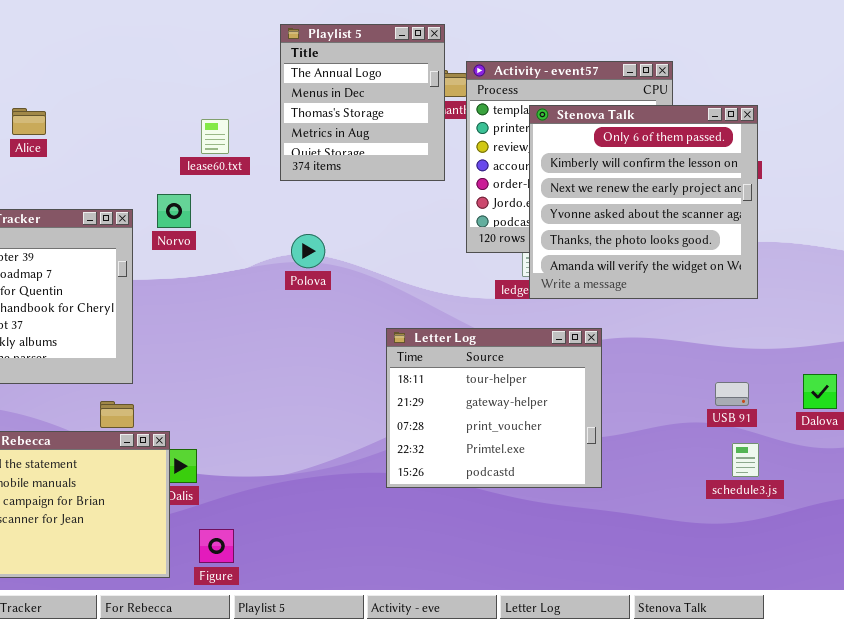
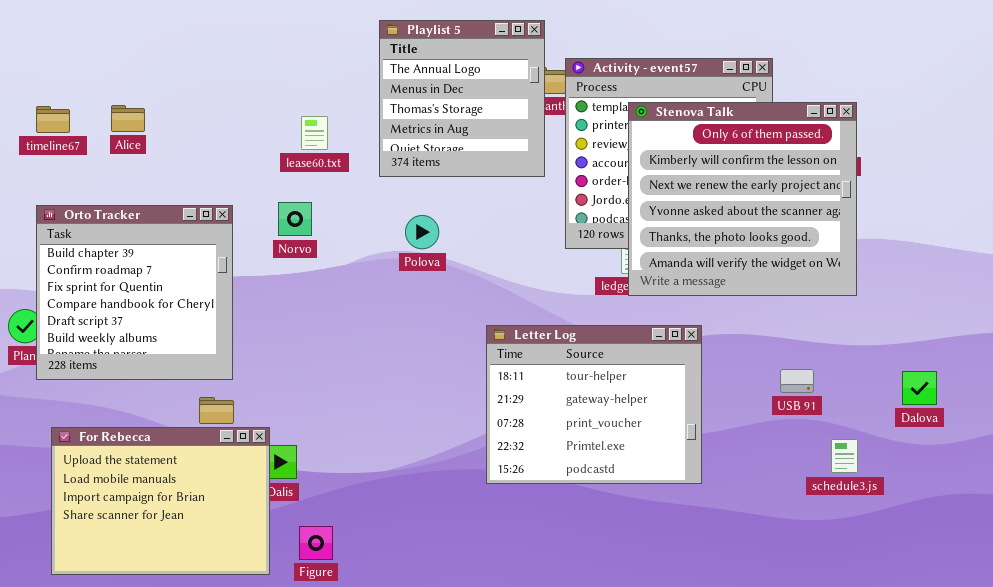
Norvo: [157,194,191,228] -> [278,202,312,236], moved
Polova: [291,234,325,268] -> [405,215,439,249], moved
USB 91: [715,382,749,406] -> [780,369,814,393], moved

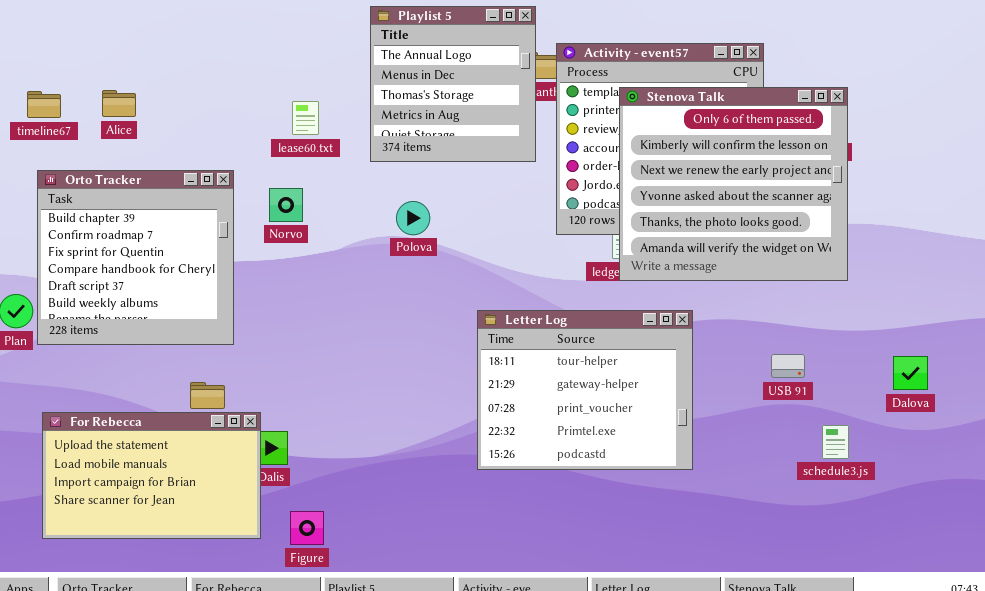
Orto Tracker: [36,205,233,380] -> [37,170,234,345], moved
For Rebecca: [51,427,270,575] -> [42,412,261,539], resized

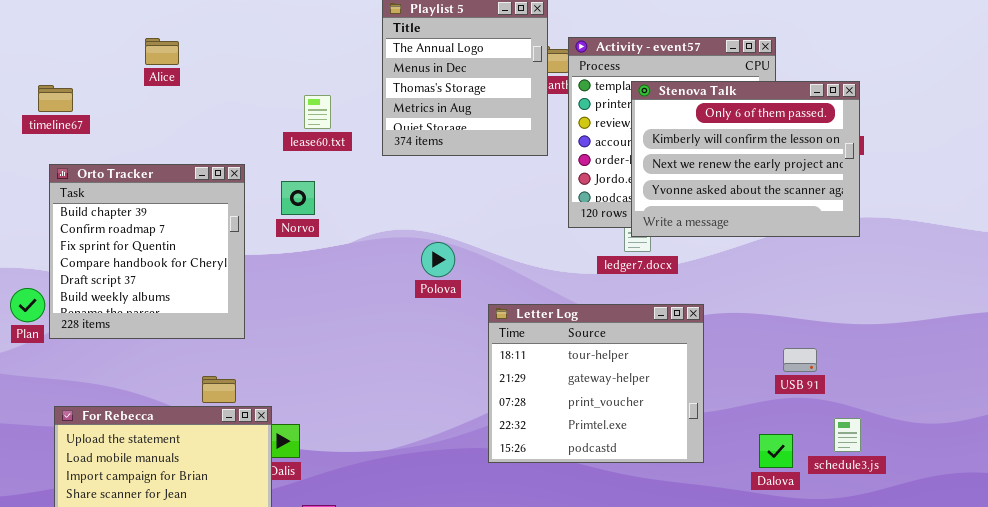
Stenova Talk: [619,87,848,281] -> [631,81,860,237], resized
Alice: [102,90,136,117] -> [145,38,179,65], moved
Polova: [396,201,430,235] -> [421,242,455,277], moved
Dalova: [893,356,928,390] -> [759,434,793,468], moved

